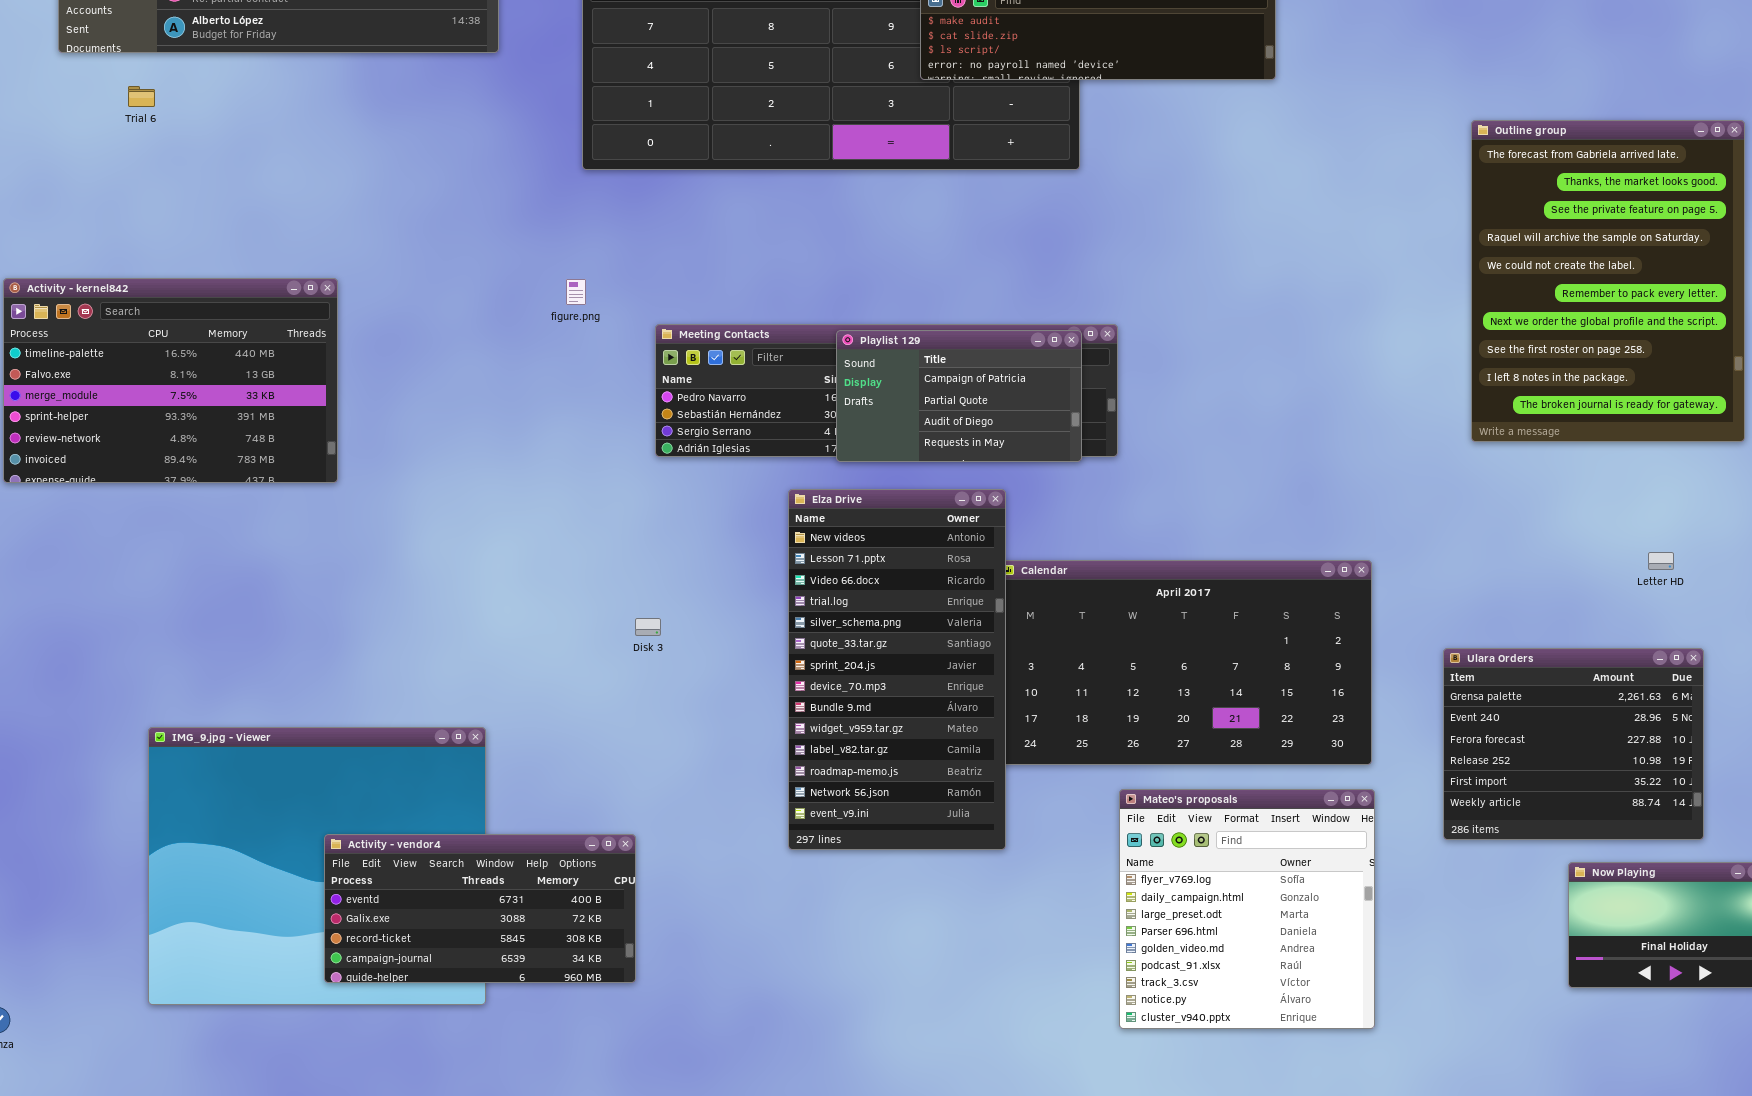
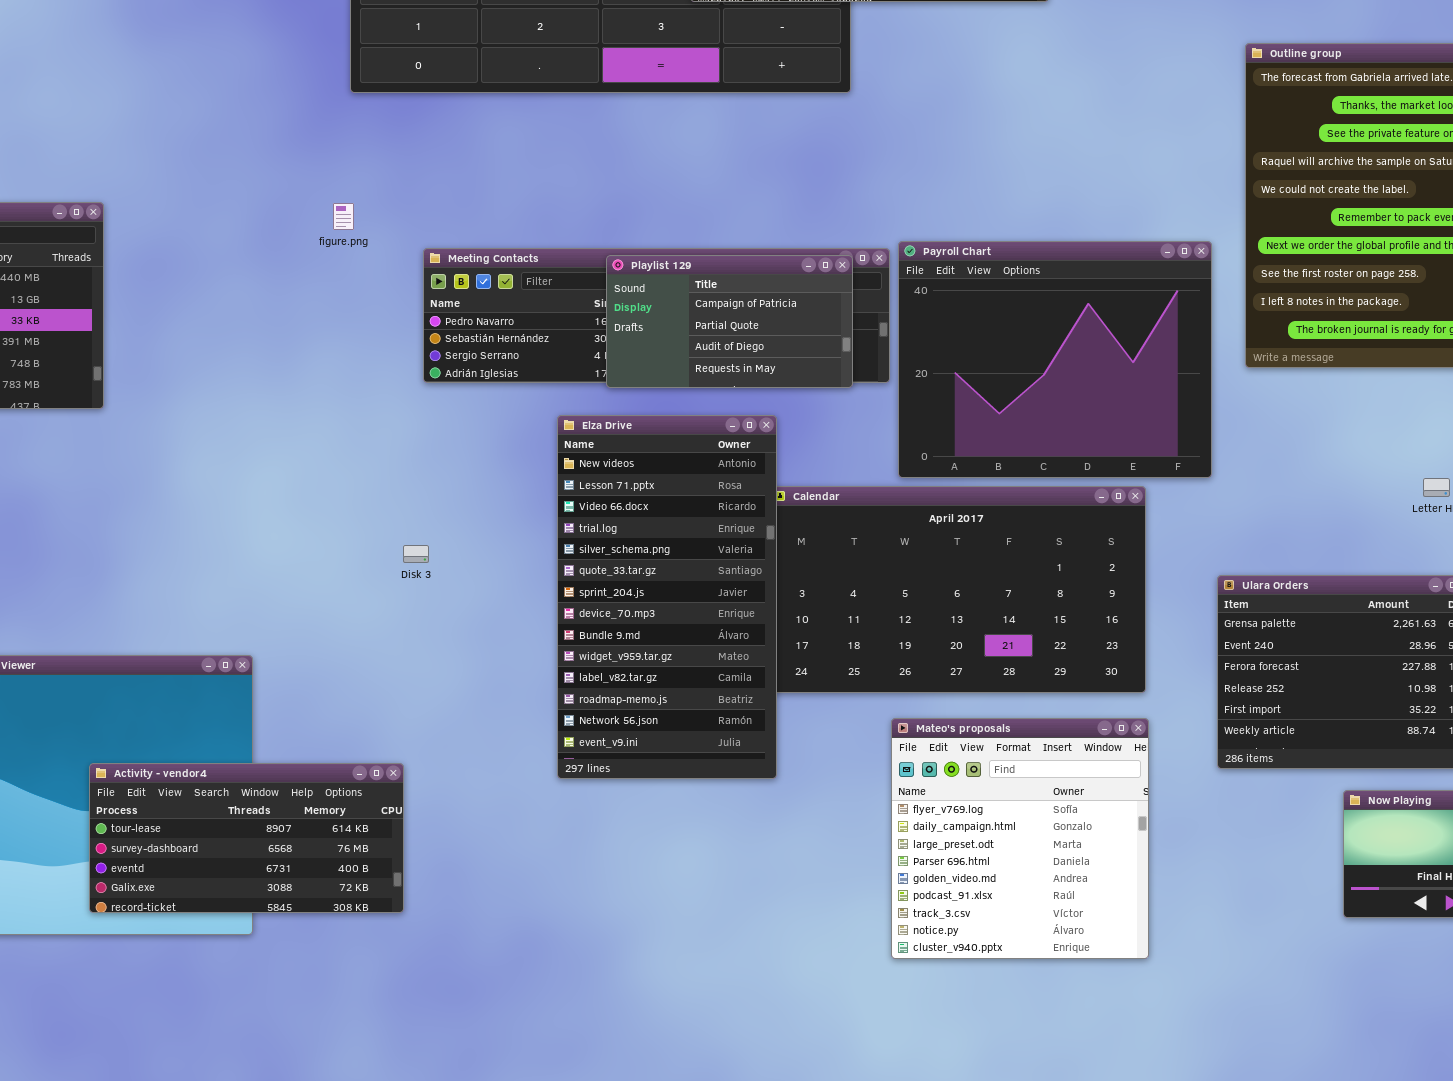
Payroll Chart: none -> [898,241,1212,478], opened
Activity - vendor4: [324,834,636,983] -> [89,763,404,913], scrolled up 2 rows

